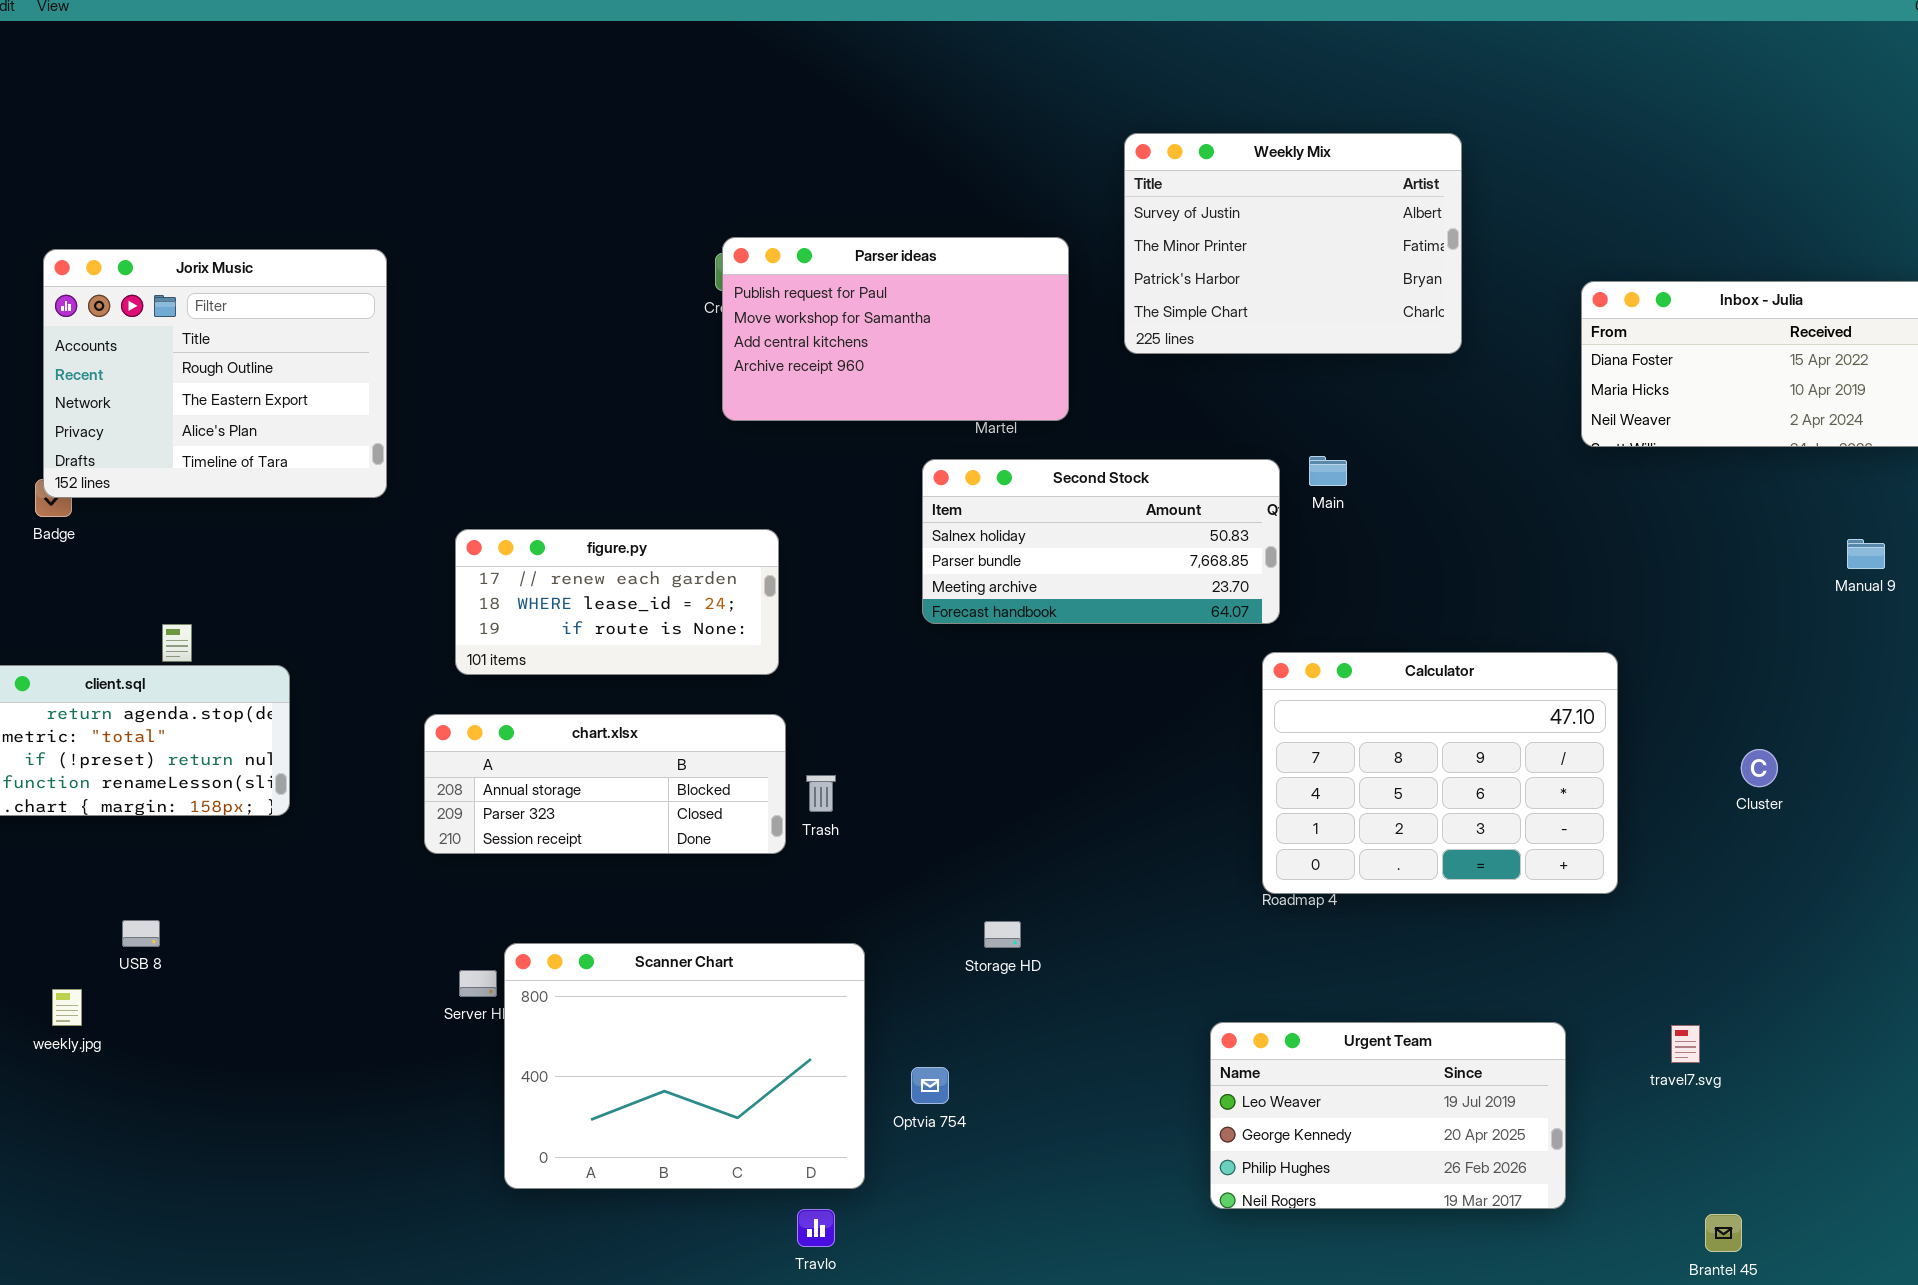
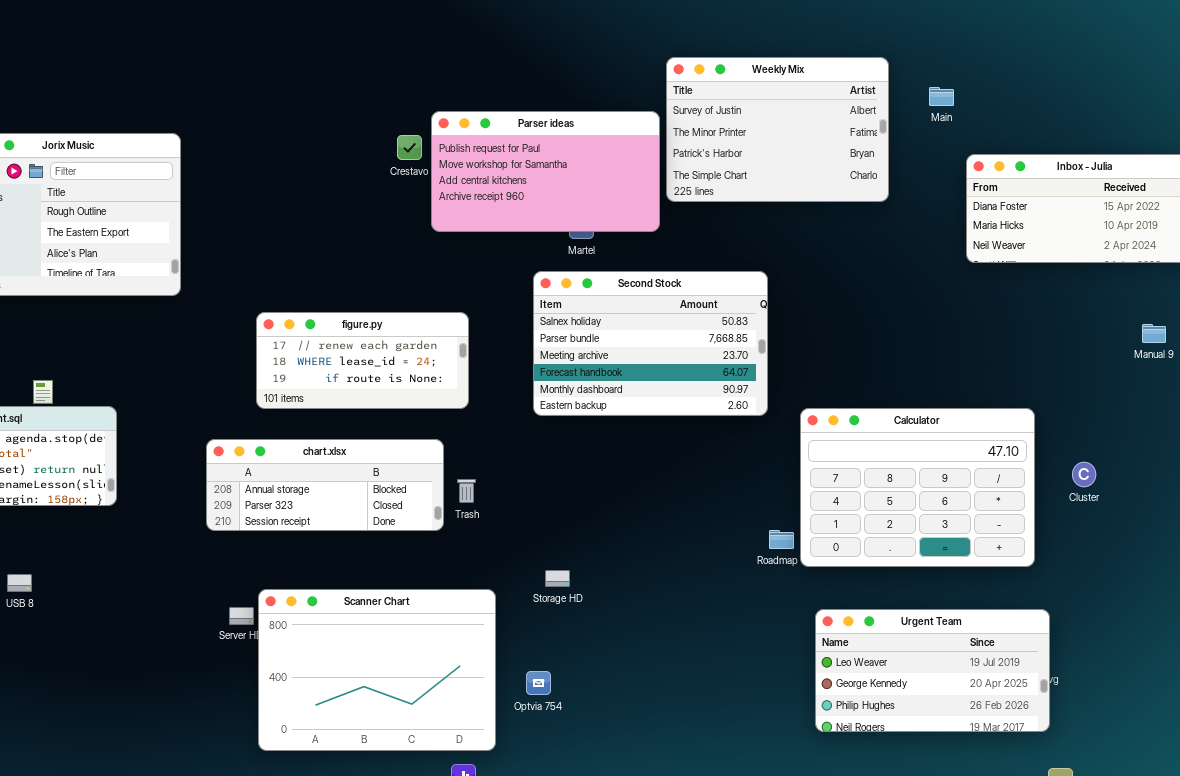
Parser ideas: [722,237,1069,421] -> [431,111,660,232], moved
Main: [1309,456,1347,486] -> [929,87,954,106], moved
Second Stock: [922,459,1280,624] -> [533,271,768,416], resized
figure.py: [455,529,779,675] -> [256,312,469,409], moved
Calculator: [1262,652,1618,894] -> [800,408,1035,567], moved
Storage HD: [984,921,1021,948] -> [545,570,570,587], moved
Urgent Team: [1210,1022,1566,1209] -> [815,609,1050,732], moved

